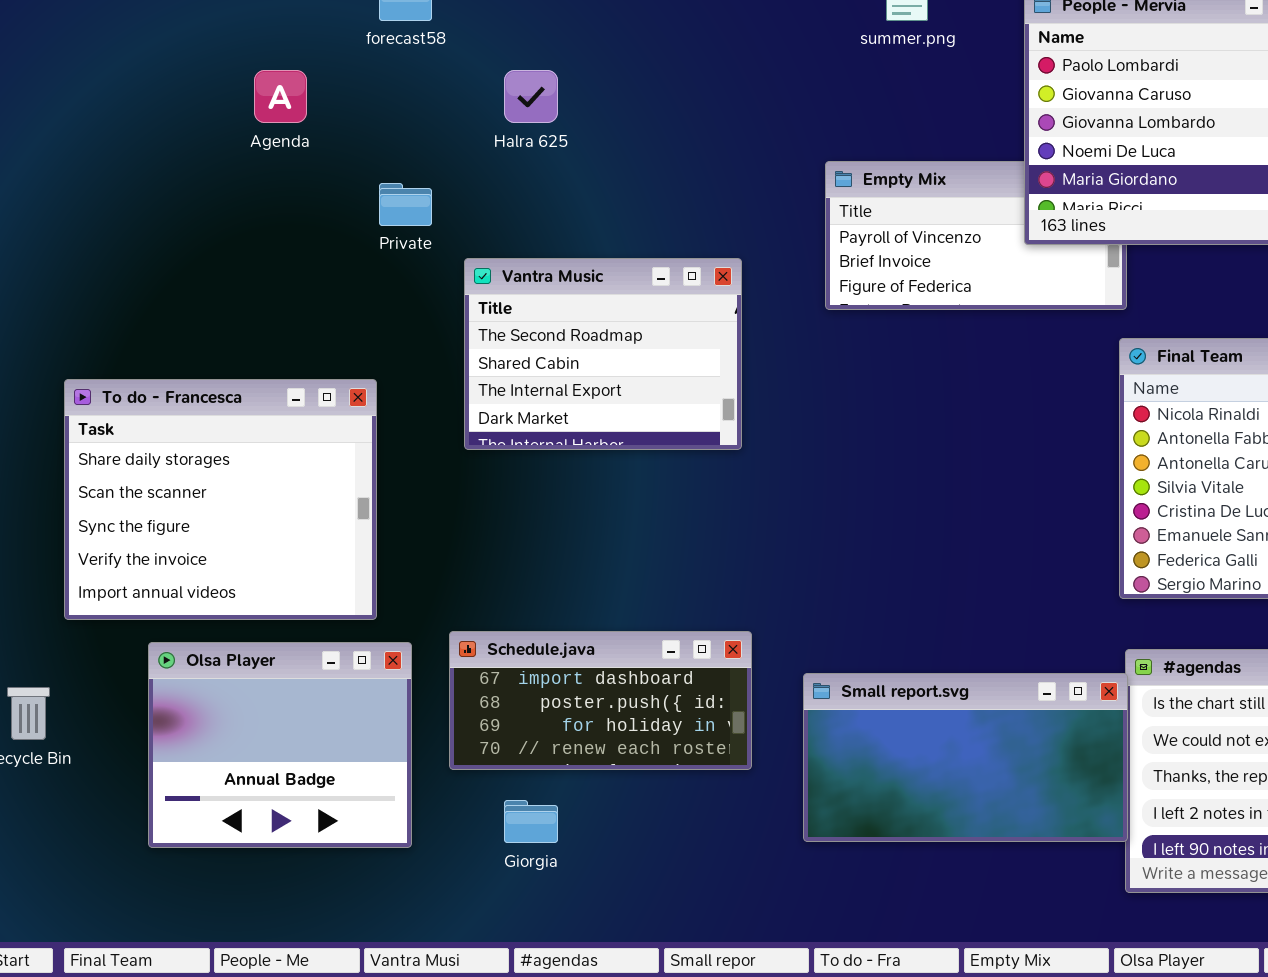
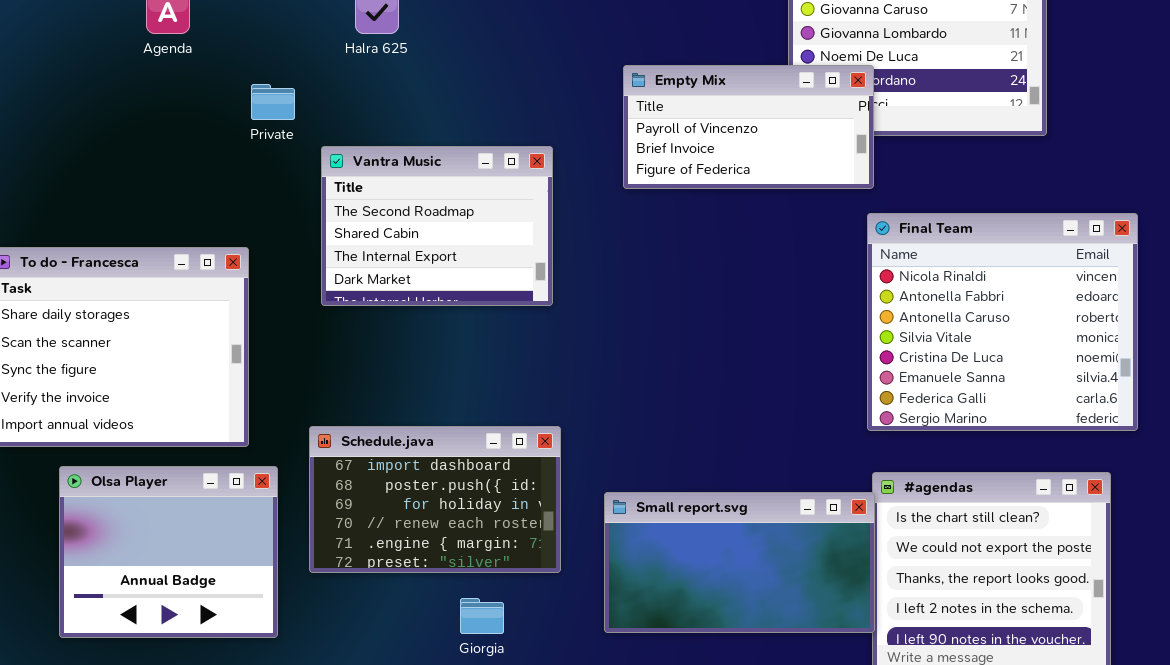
Empty Mix: [825,161,1127,310] -> [623,65,874,189], raised
Schedule.java: [449,631,752,770] -> [309,426,561,573], resized
Giorgia: [504,800,558,843] -> [460,598,504,634], moved

